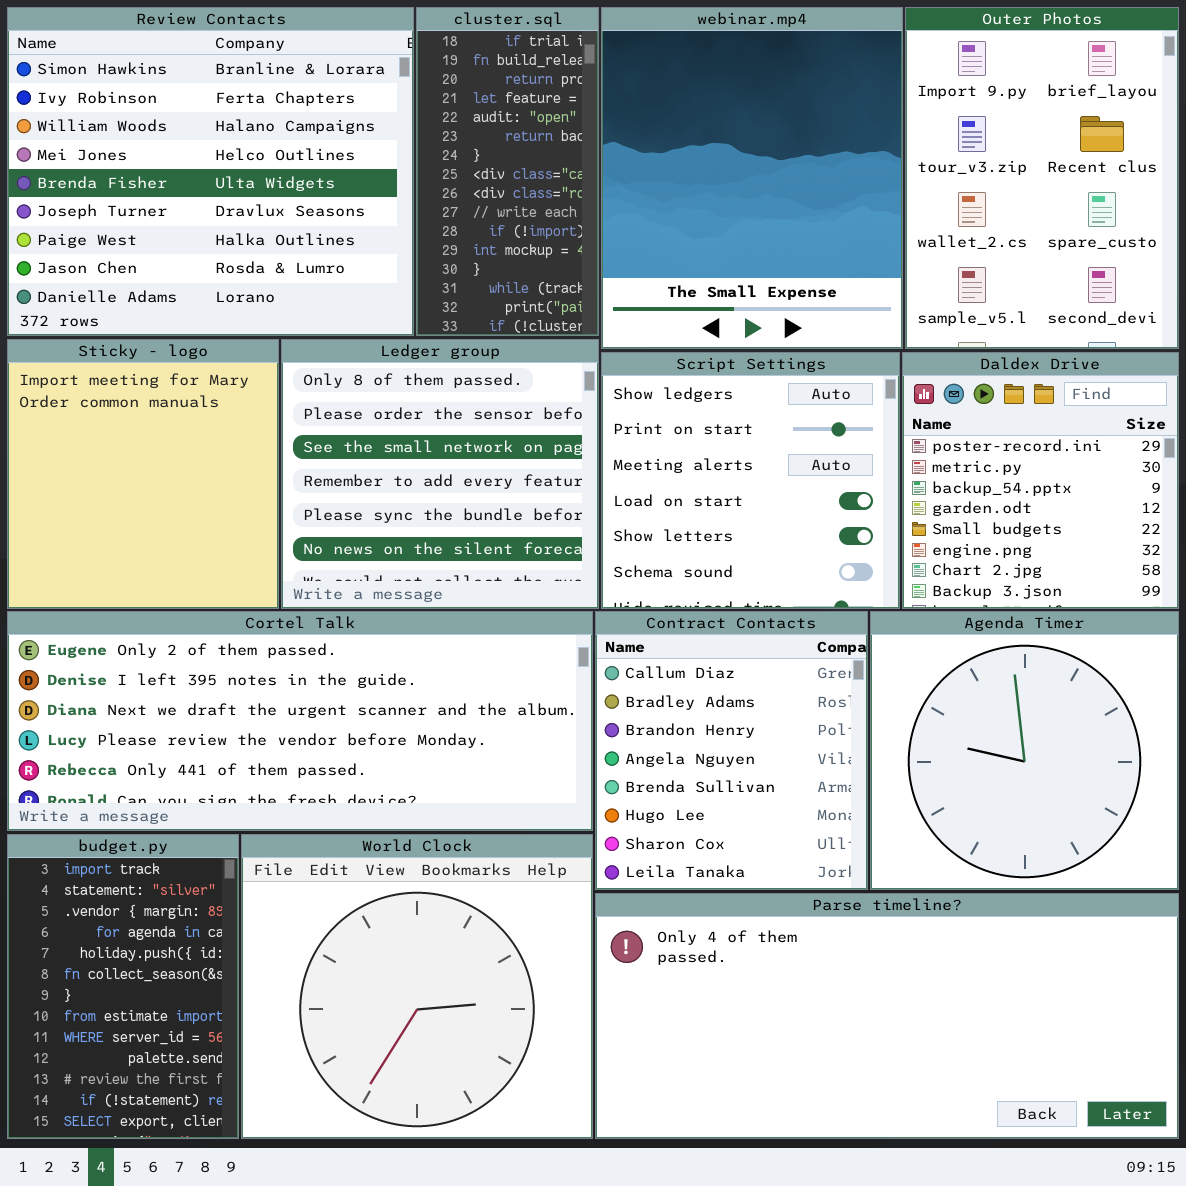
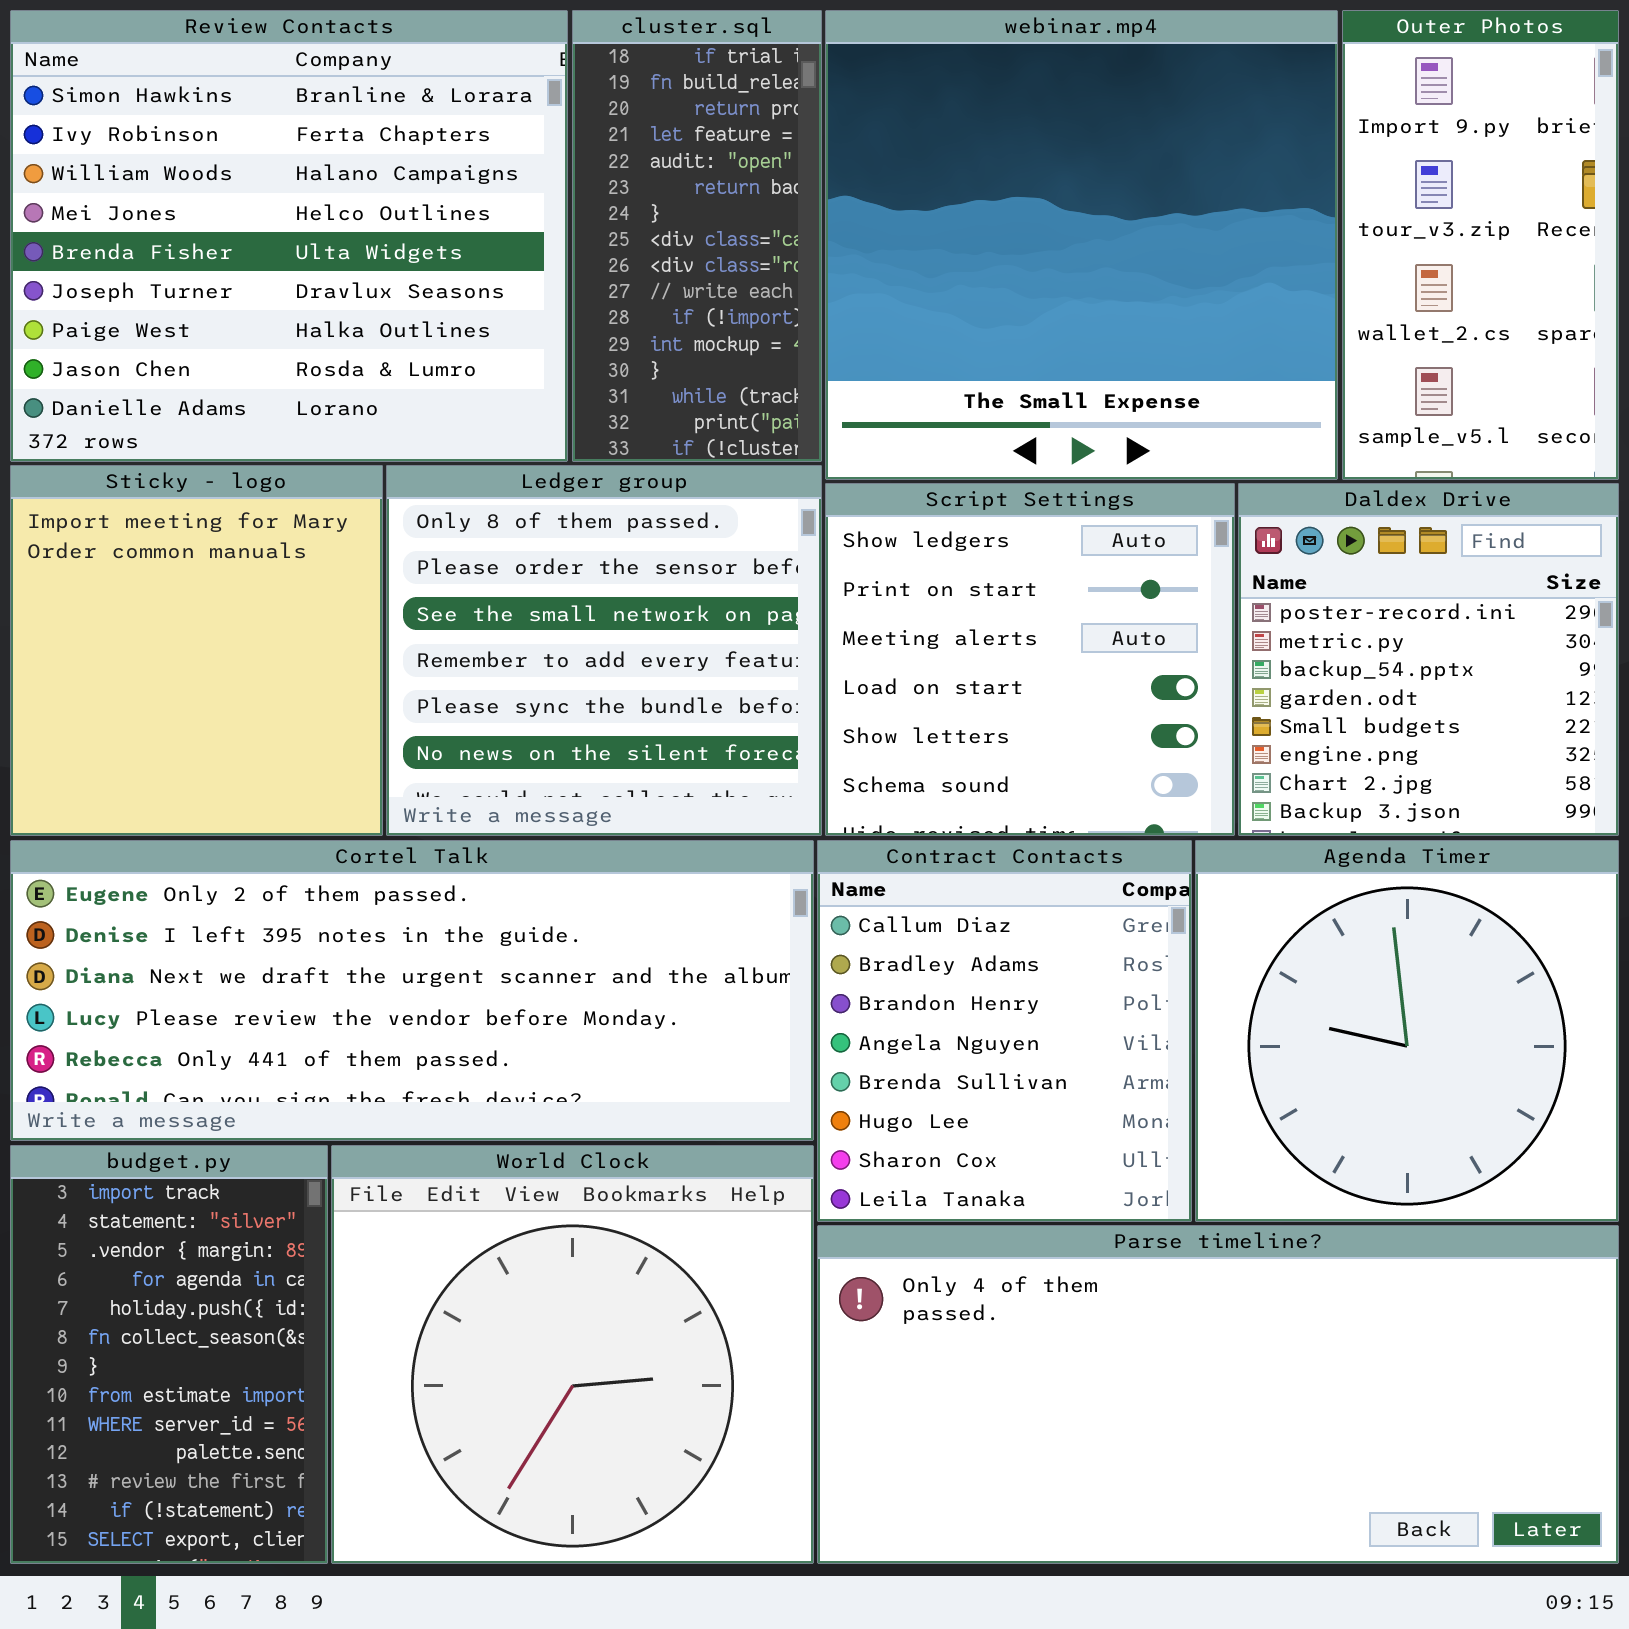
webinar.mp4: [601,7,903,349] -> [825,10,1338,480], resized
Outer Photos: [905,7,1179,349] -> [1342,10,1619,480], resized

